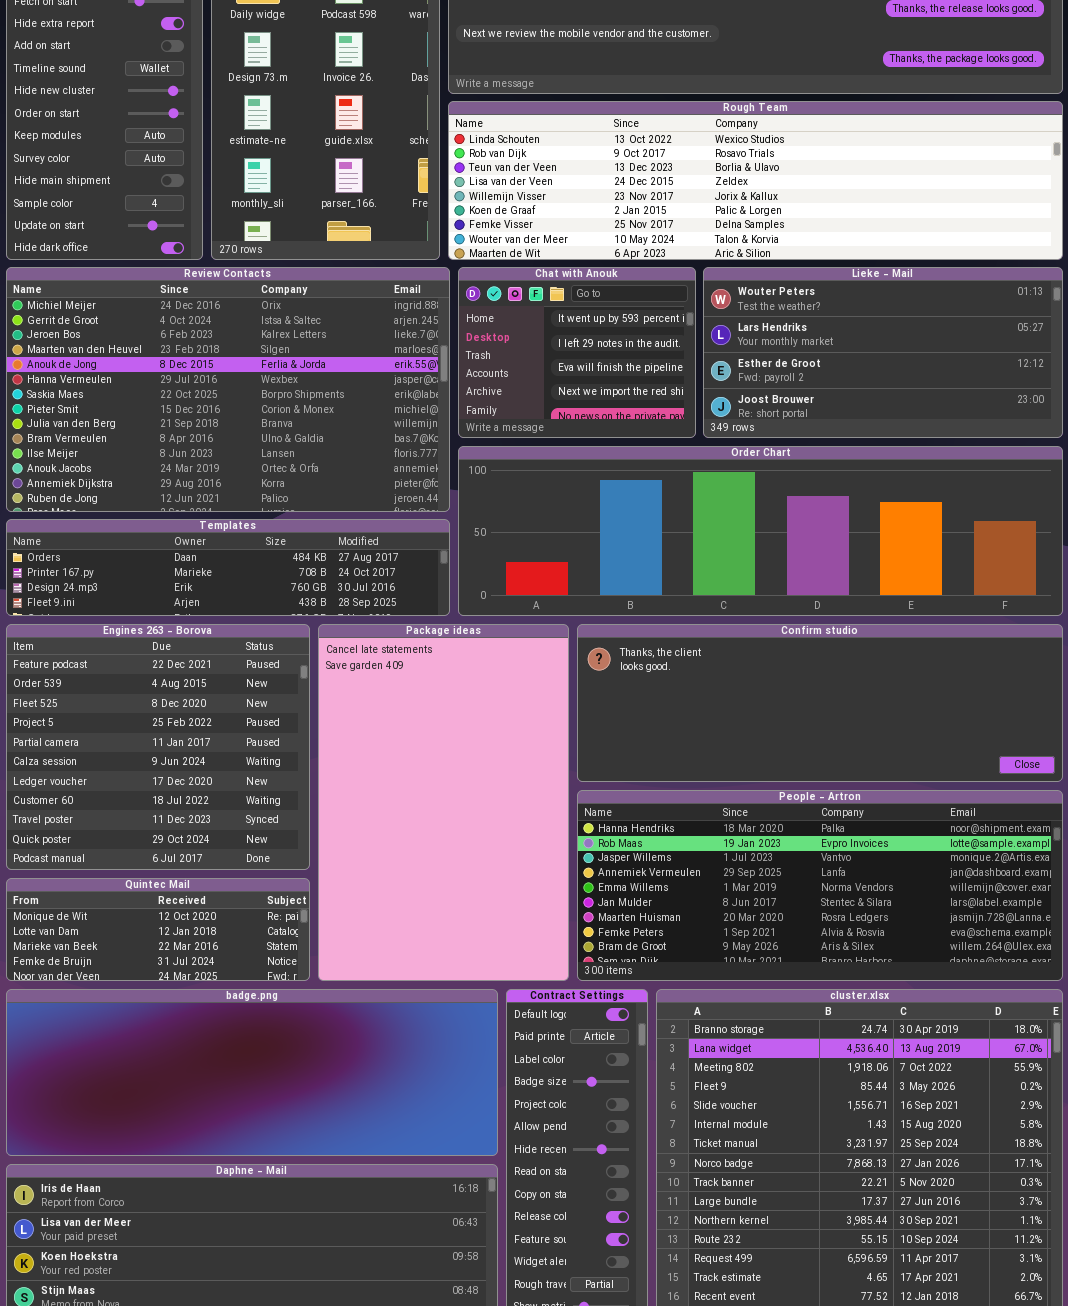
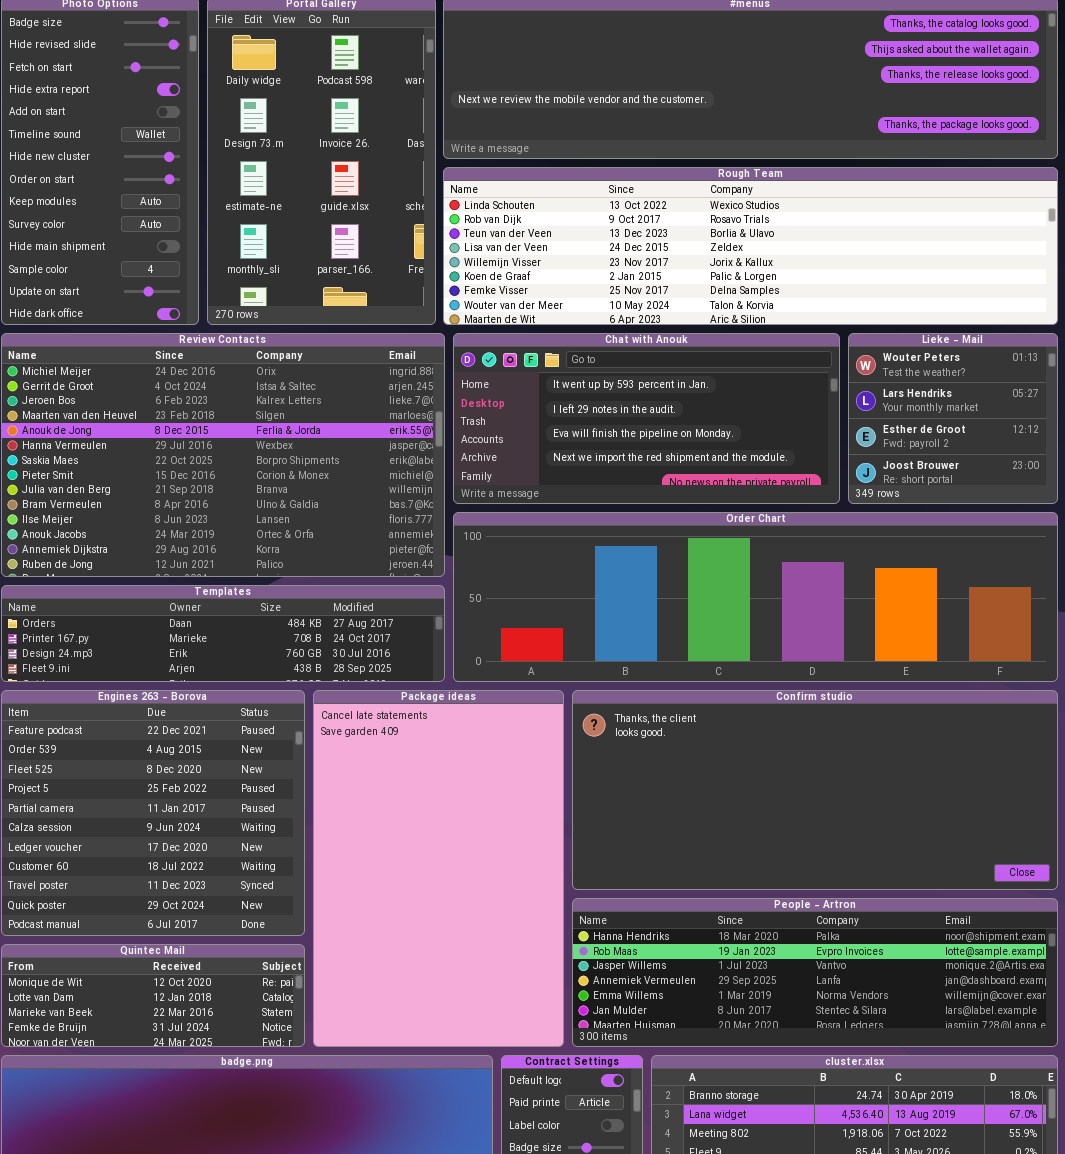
Chat with Anouk: [458,267,696,438] -> [453,333,840,504], resized
Lieke - Mail: [703,267,1063,438] -> [848,333,1058,504], resized
Confirm studio: [577,624,1063,782] -> [572,690,1058,890], resized
People - Artron: [577,790,1063,981] -> [572,898,1058,1047], resized

